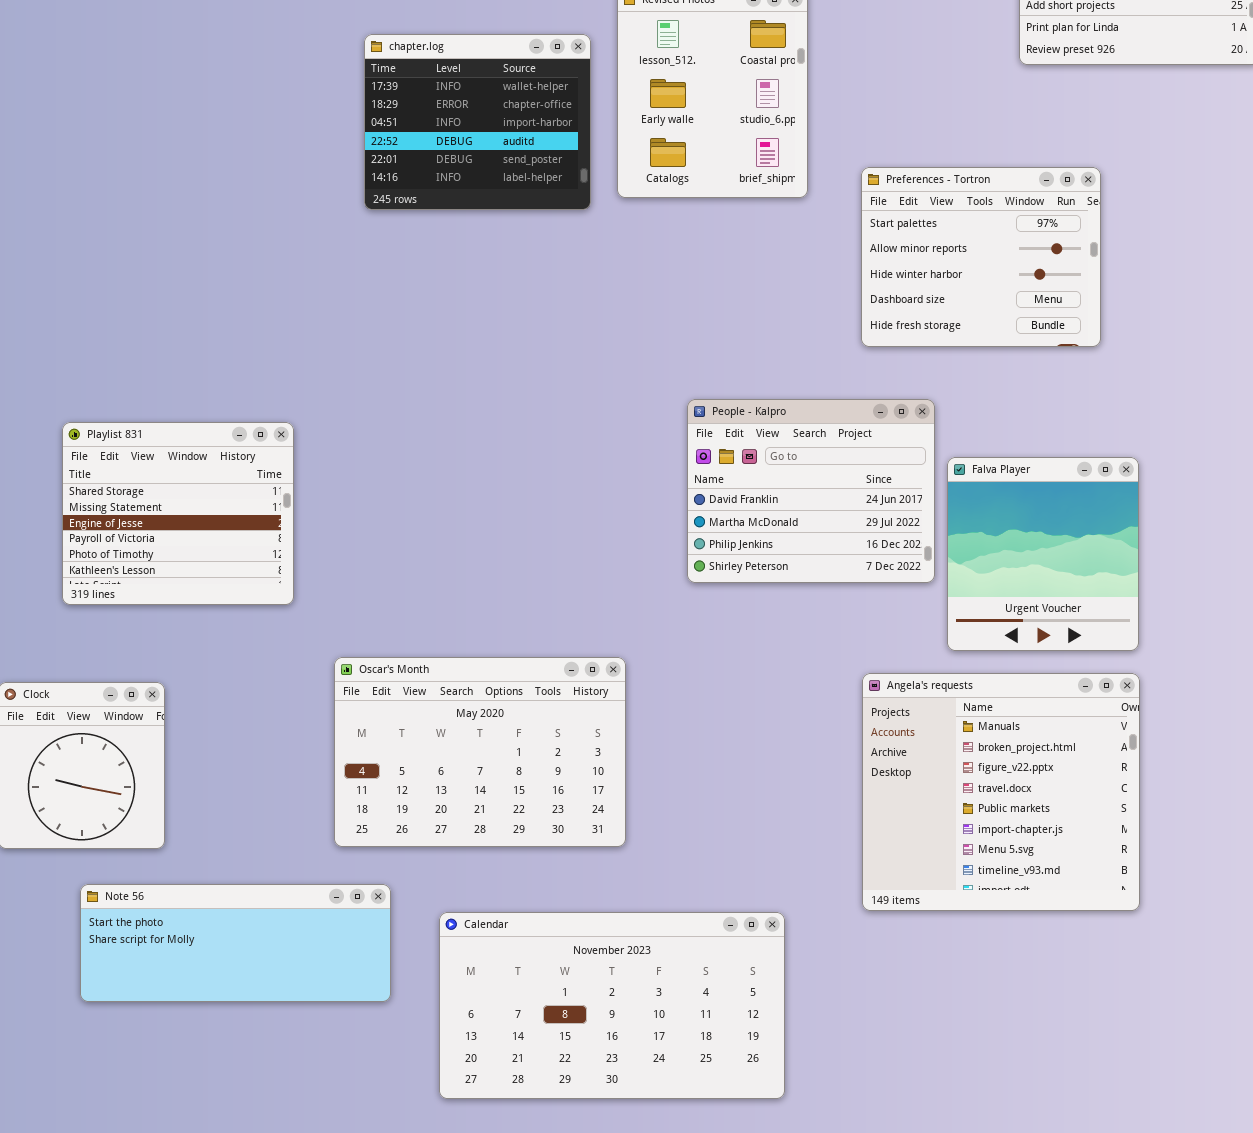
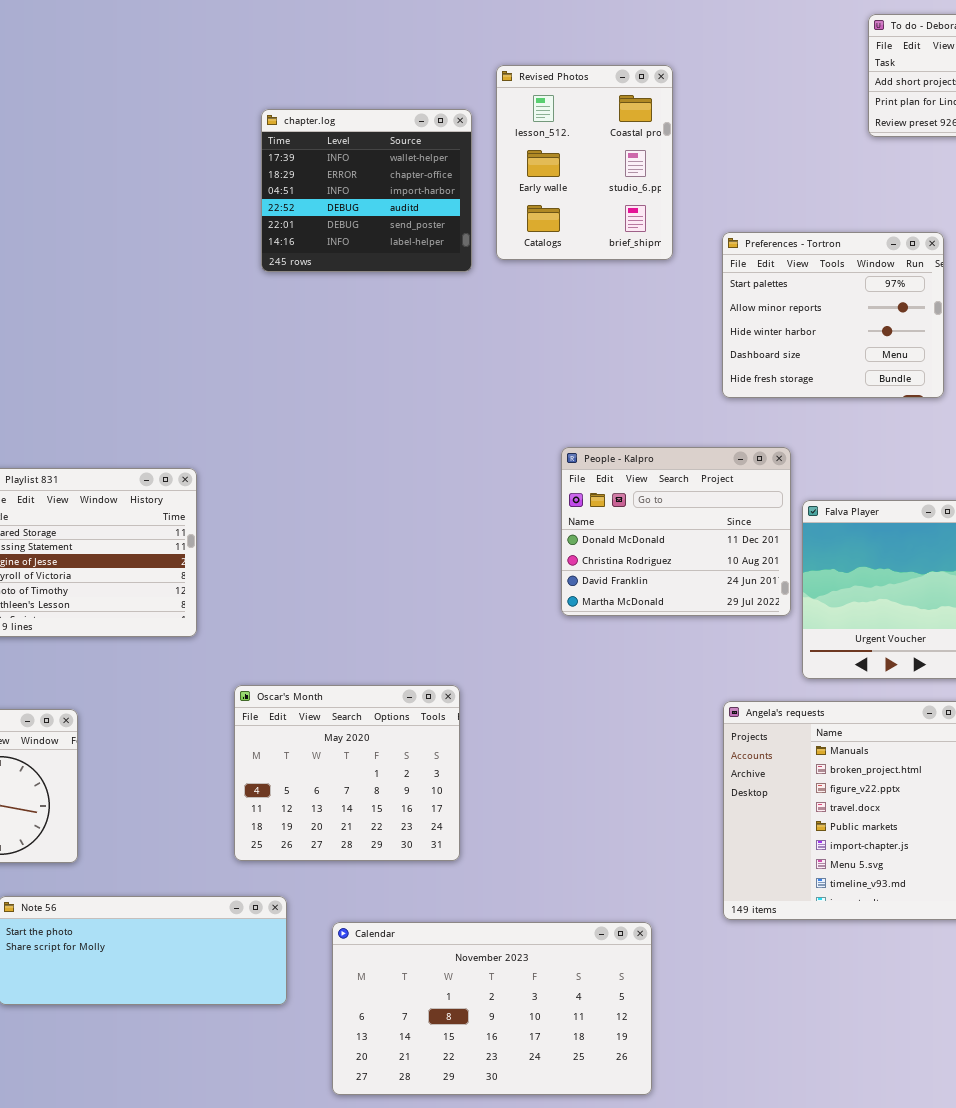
People - Kalpro: [687,399,935,583] -> [561,447,791,616], scrolled up 2 rows
Oscar's Month: [334,657,626,847] -> [234,685,460,861], resized

